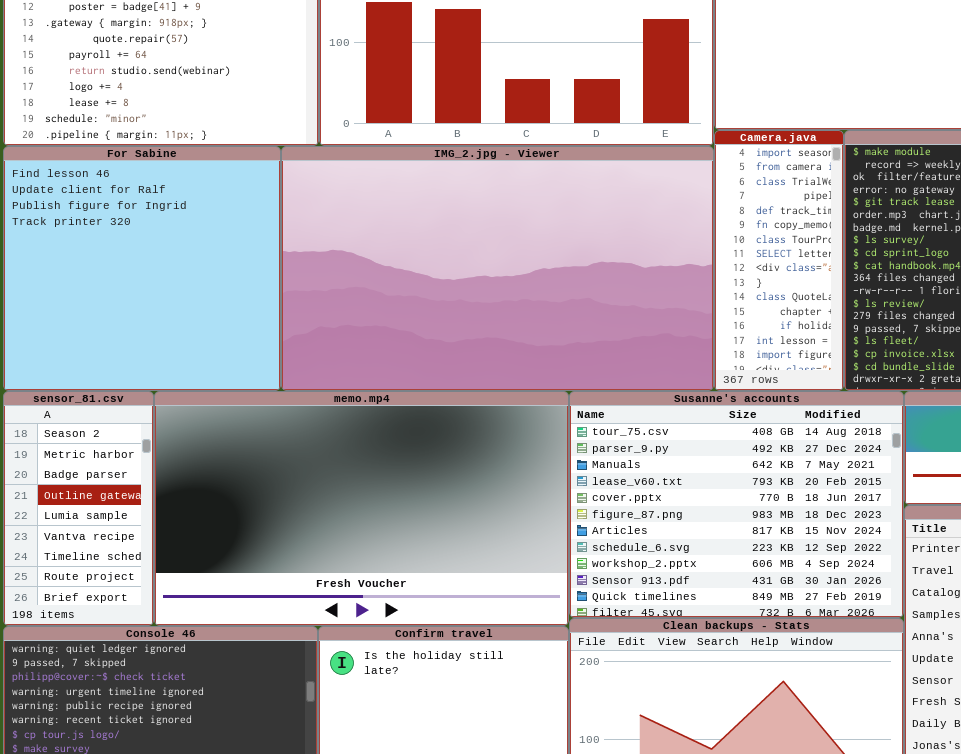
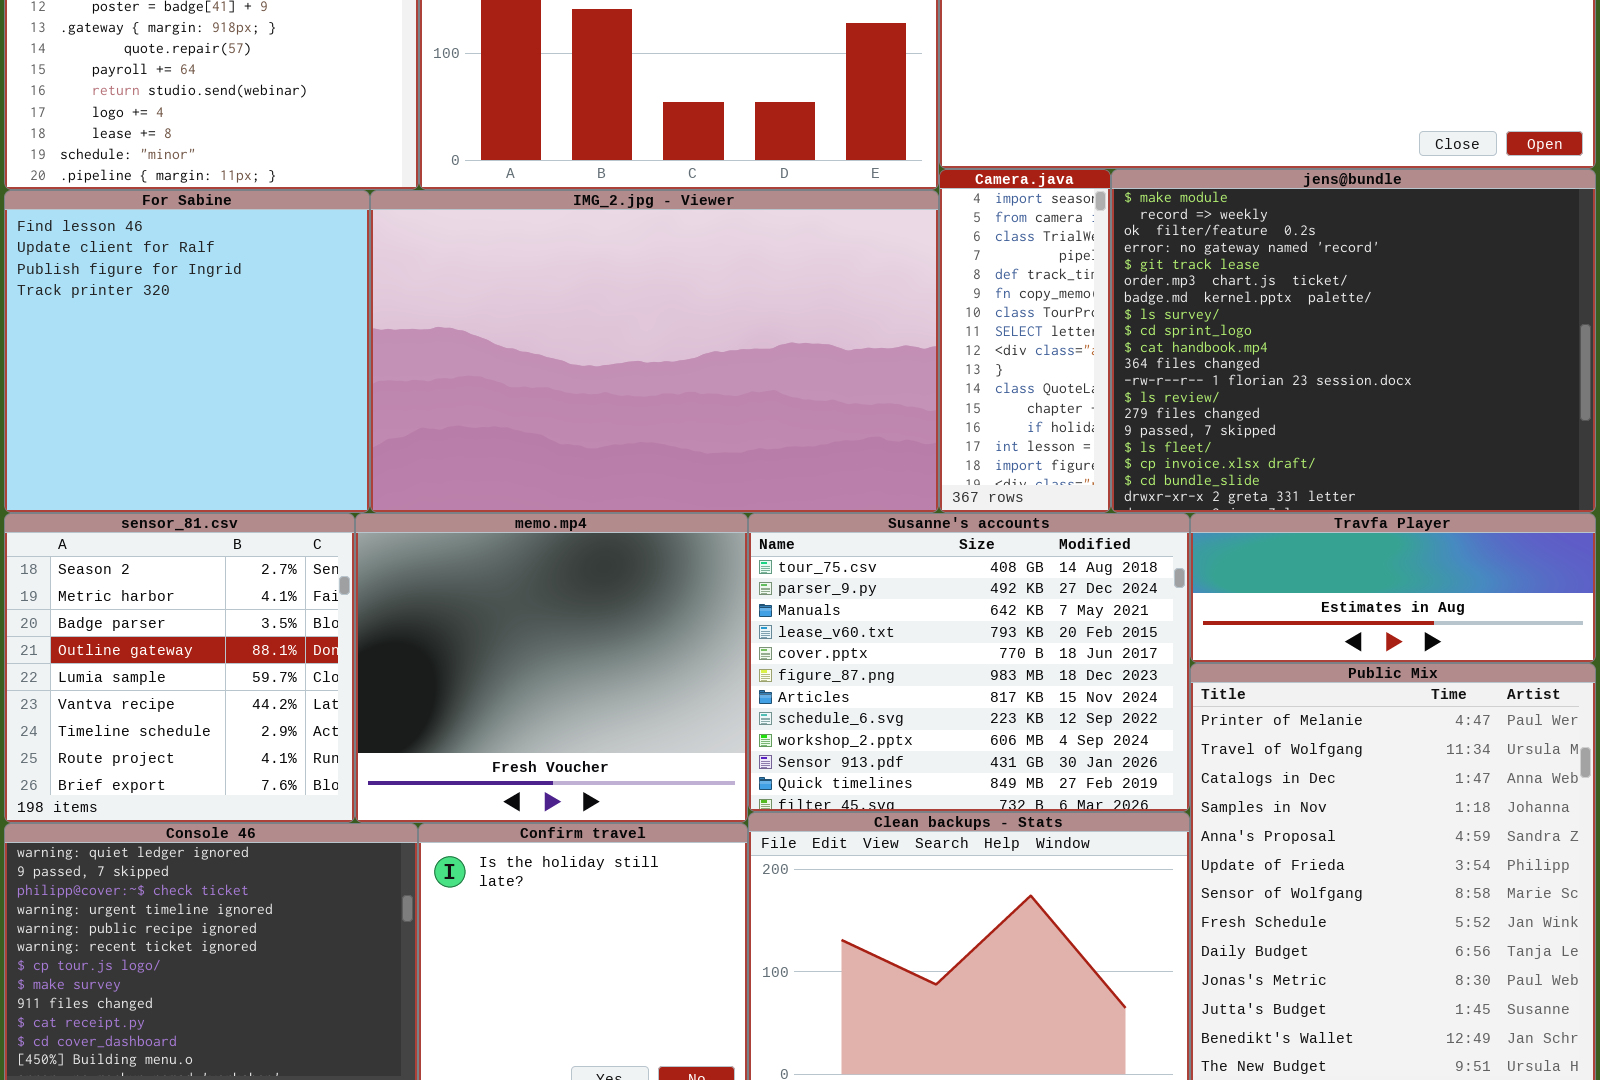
sensor_81.csv: [3,391,154,626] -> [4,513,355,823], resized
memo.mp4: [154,391,569,626] -> [355,513,748,823], resized

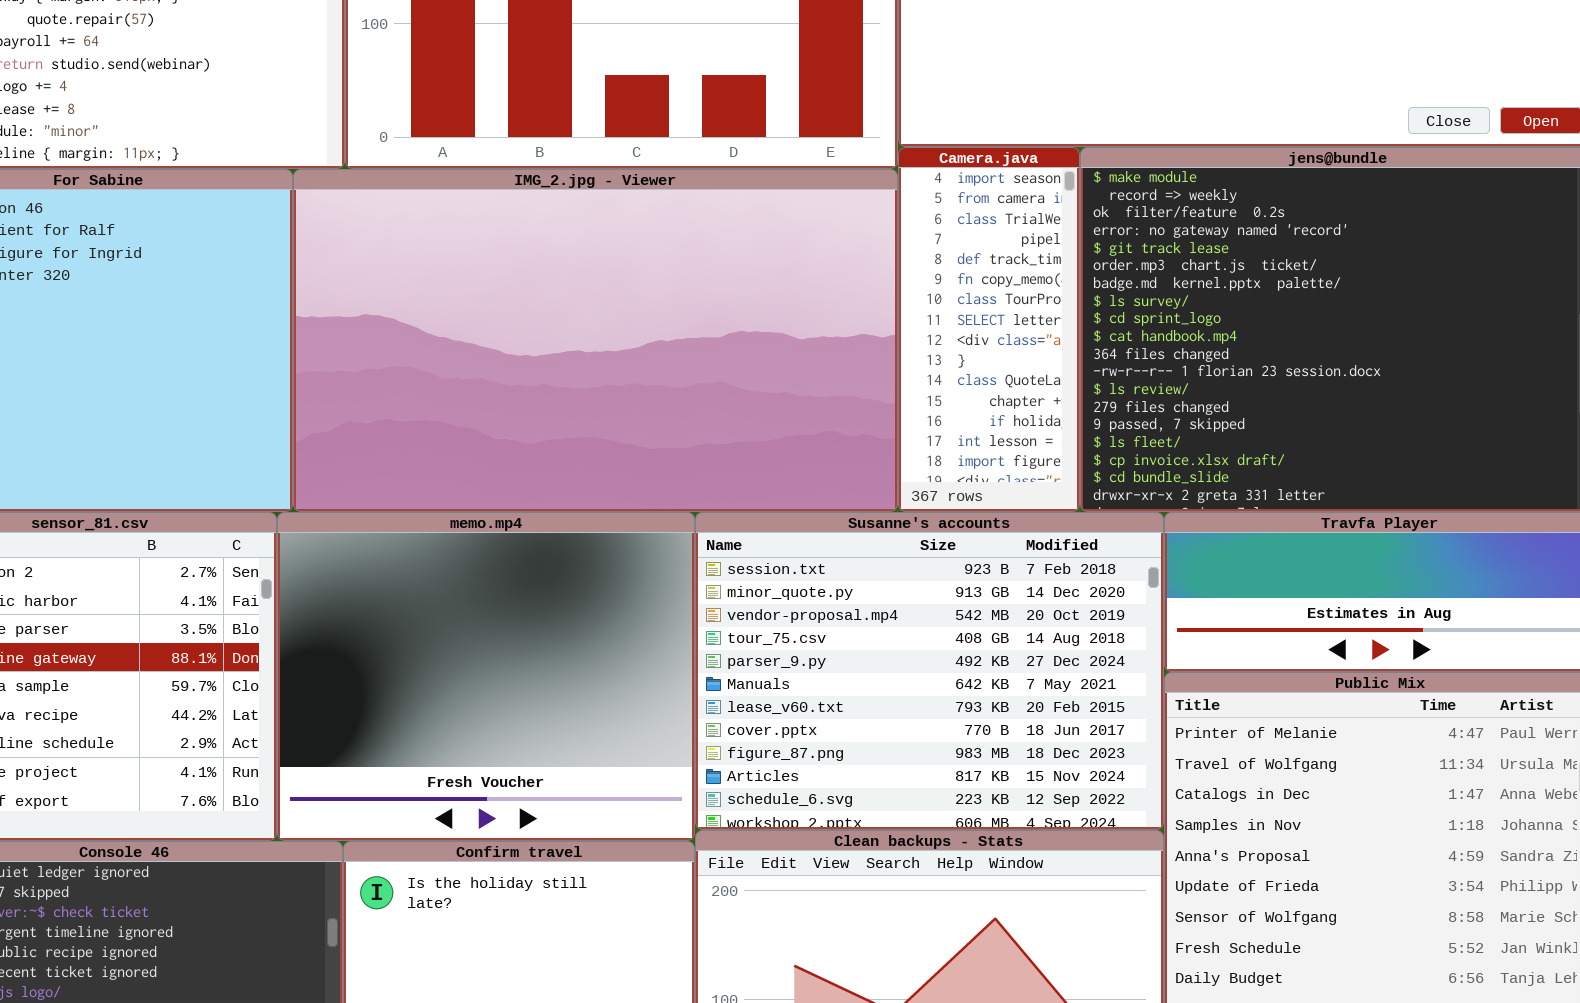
Susanne's accounts: [748,513,1190,812] -> [695,512,1164,830], scrolled up 3 rows

